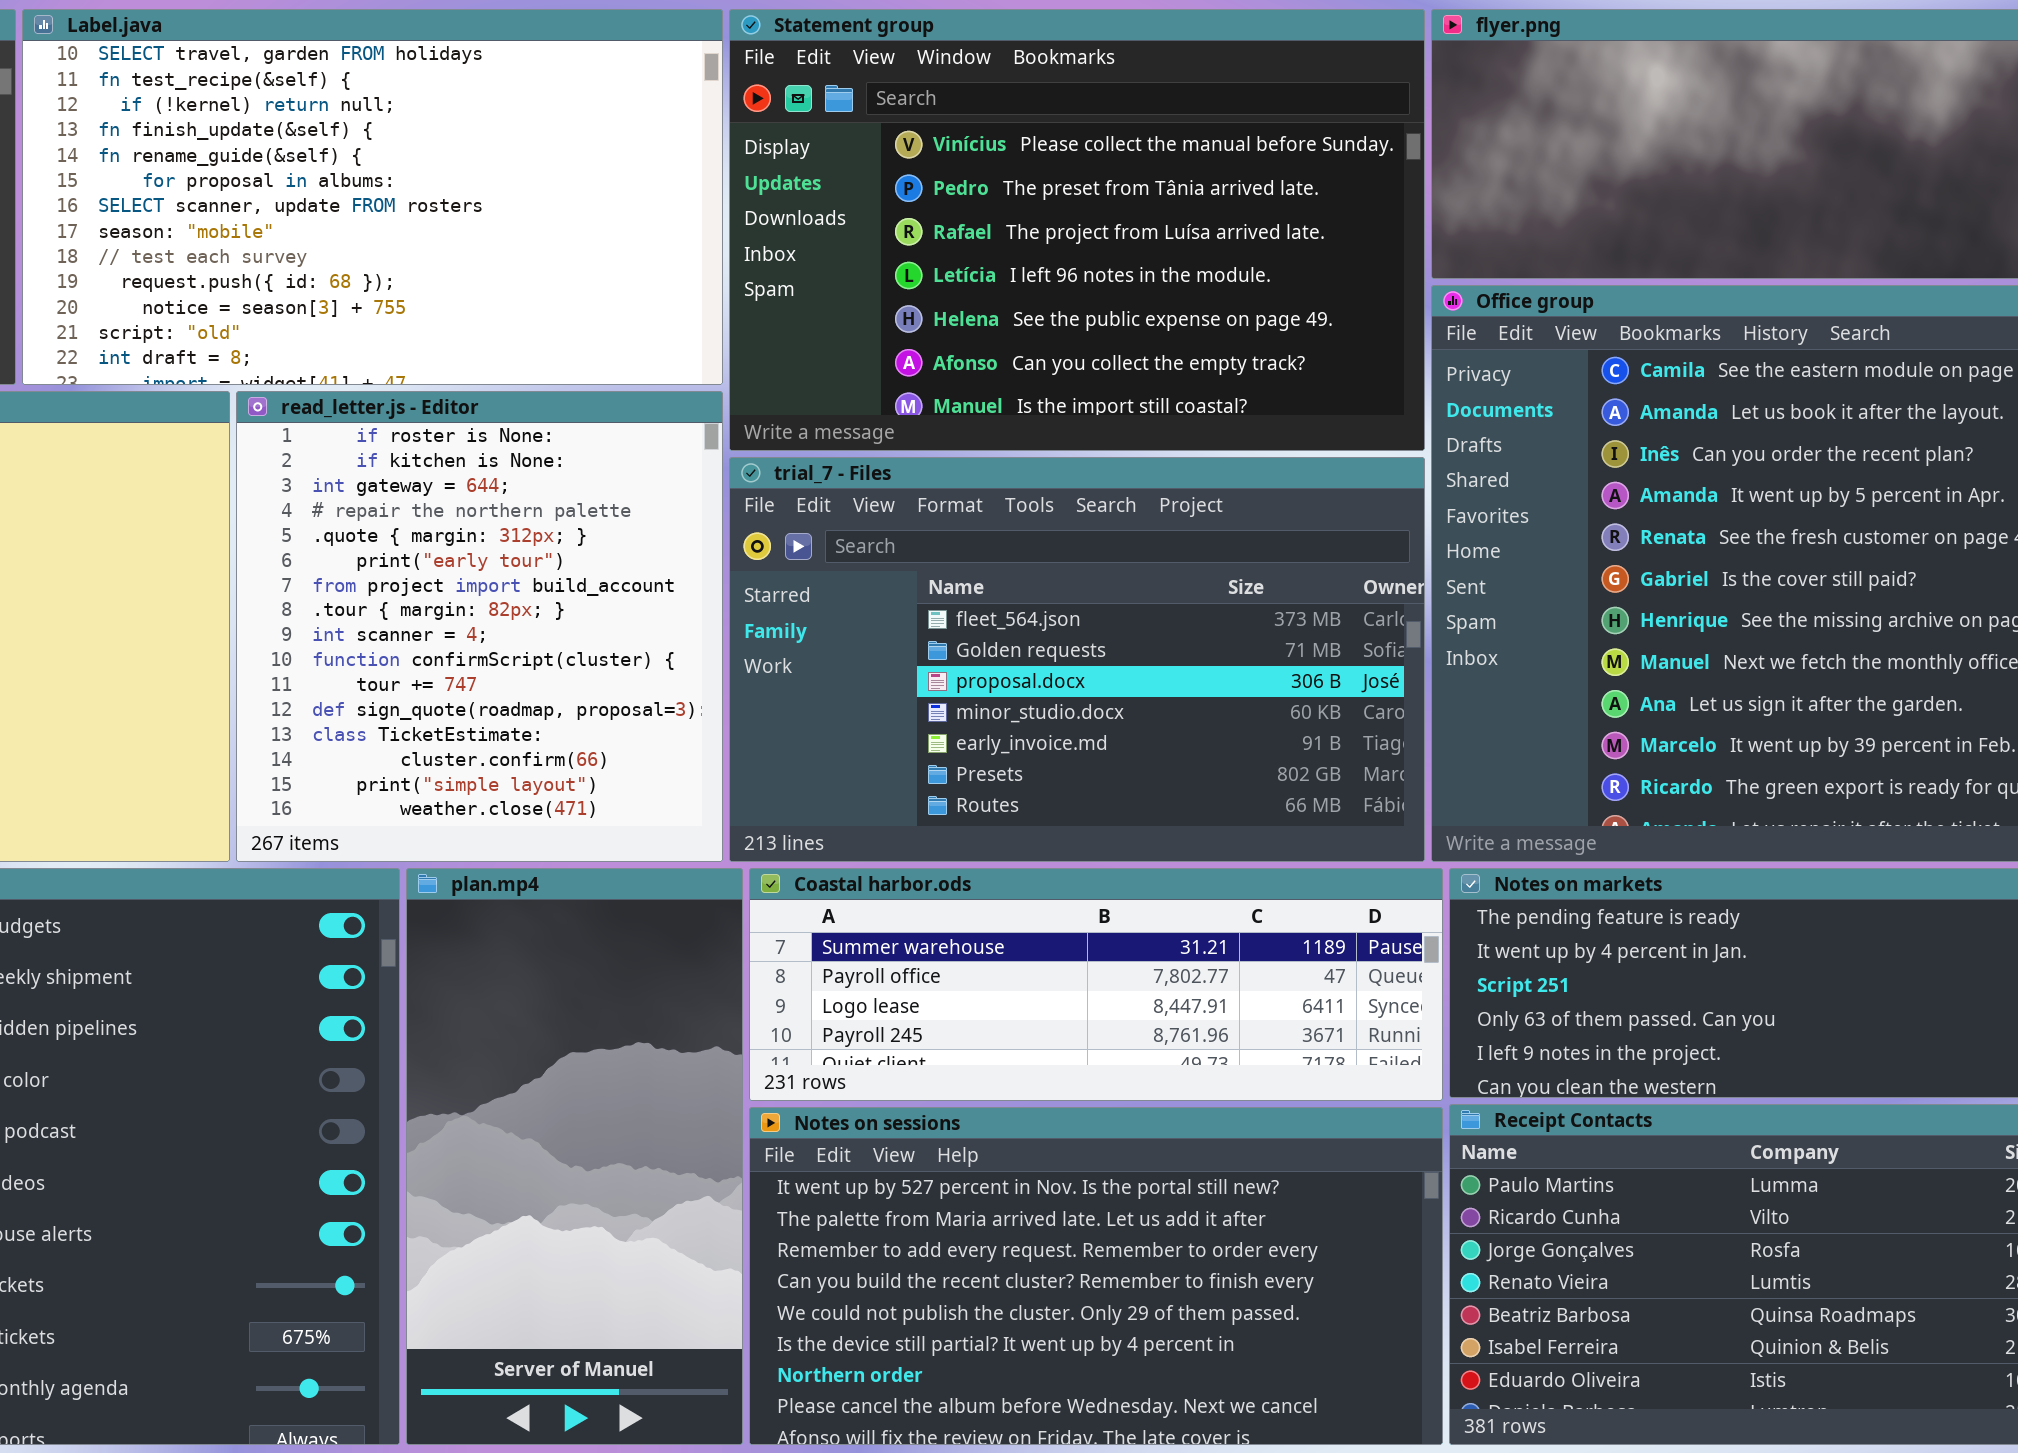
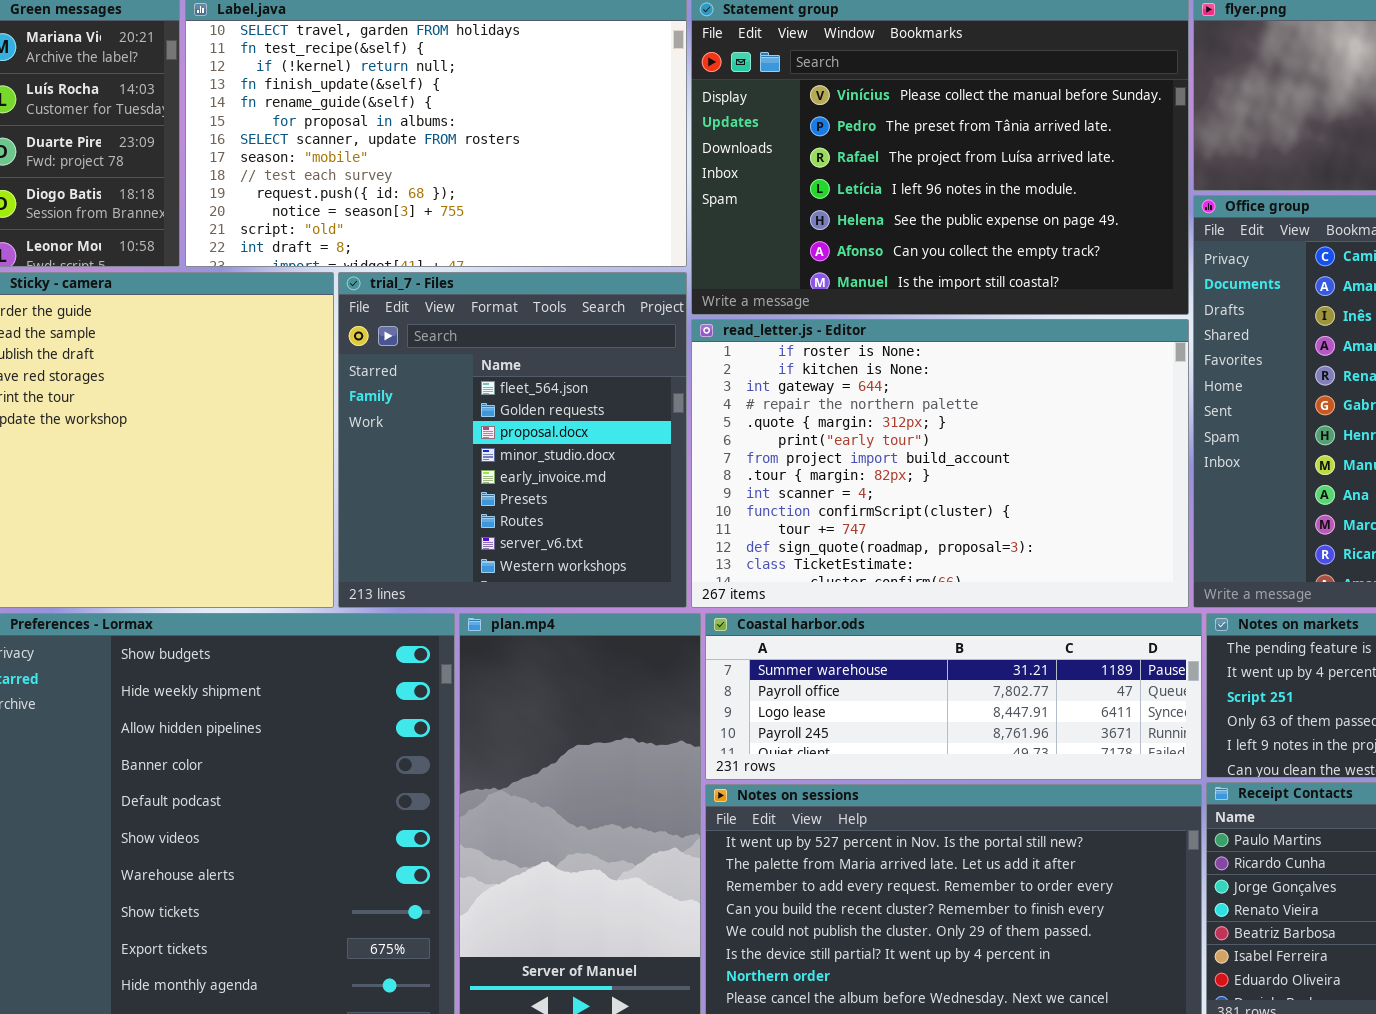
read_letter.js - Editor: [236,391,723,862] -> [691,319,1189,608], moved, resized
trial_7 - Files: [729,457,1425,862] -> [338,272,687,608], moved, resized

